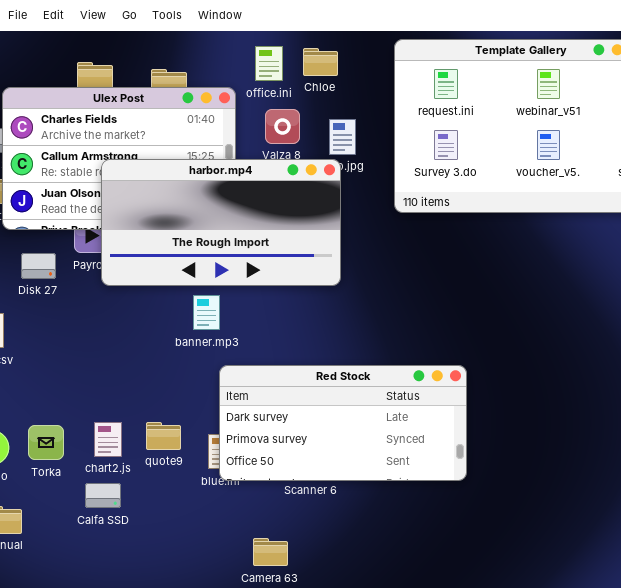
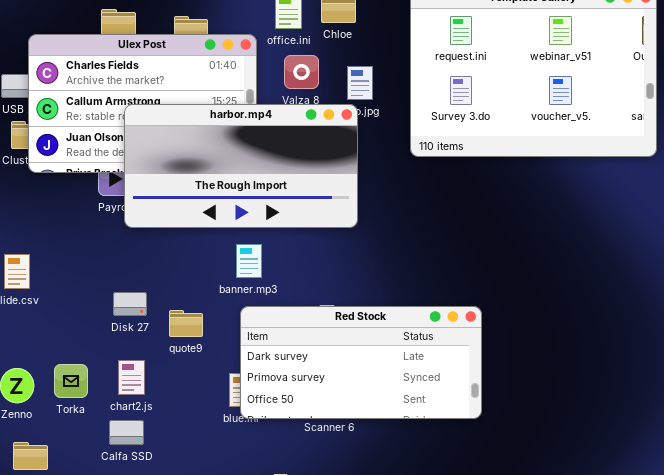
Disk 27: [21,253,56,279] -> [113,292,147,316], moved
banner.mp3: [193,295,220,330] -> [236,244,262,278], moved
quote9: [146,422,181,450] -> [169,310,203,337], moved

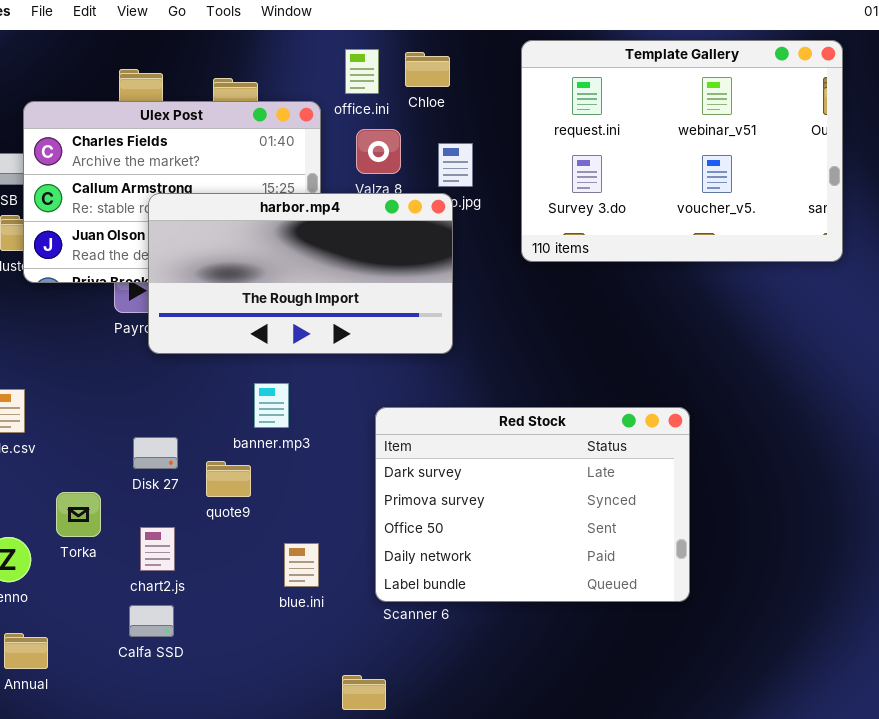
banner.mp3: [236,244,262,278] -> [254,383,289,428], moved
Red Stock: [240,306,482,419] -> [375,407,690,602], moved, resized
Torka: [54,364,88,398] -> [56,492,101,537], moved

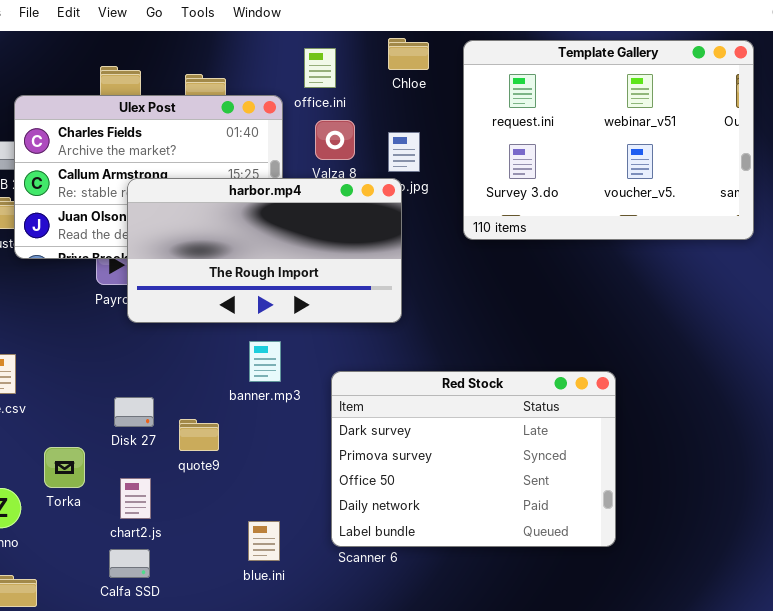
Chloe: [405,52,450,87] -> [388,38,429,70], moved
banner.mp3: [254,383,289,428] -> [249,341,281,382], moved
blue.ini: [284,543,319,587] -> [248,521,280,561], moved

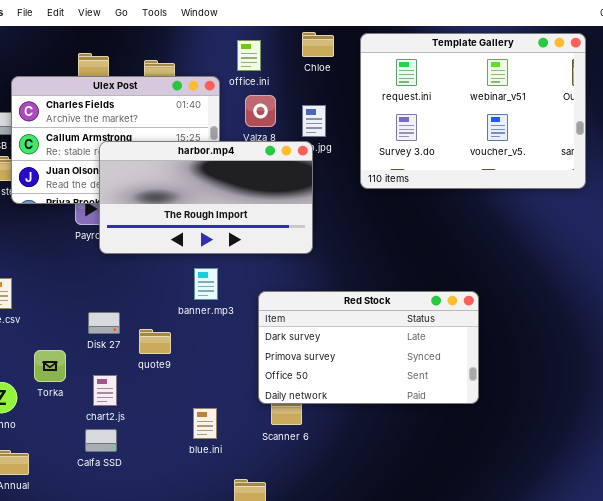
Red Stock: [331,371,616,547] -> [258,291,479,404], resized

